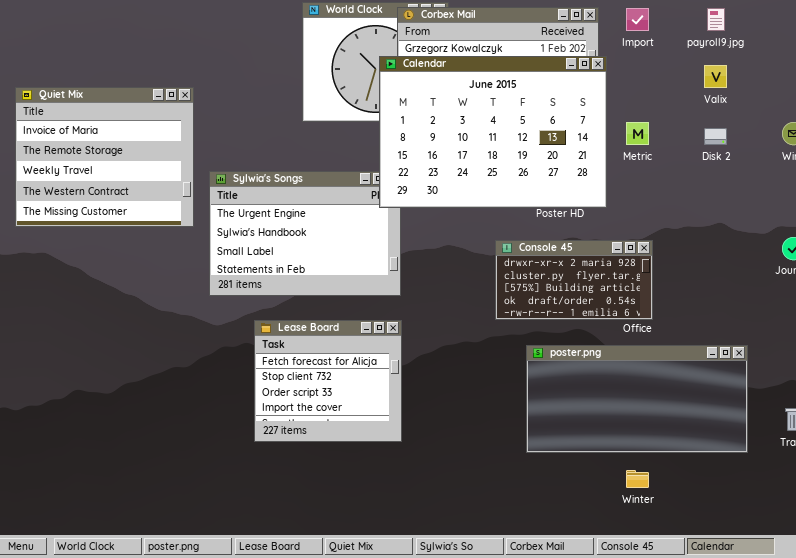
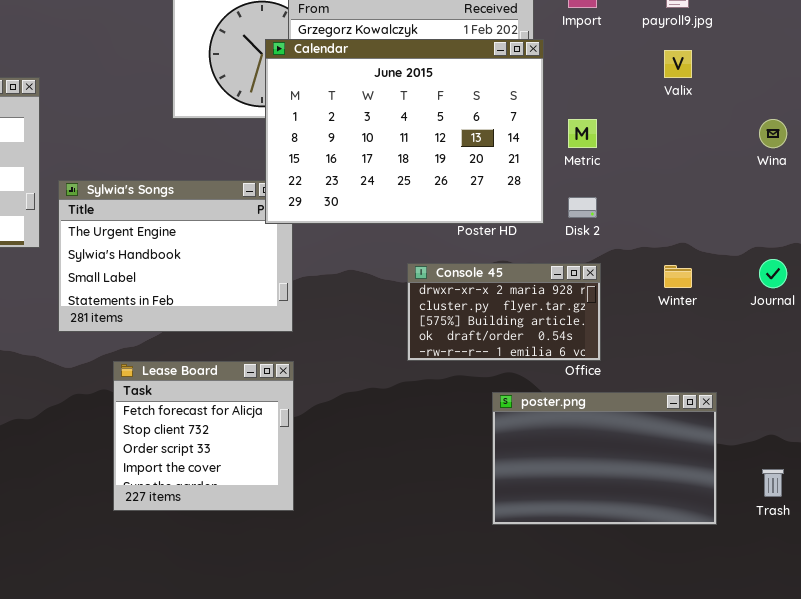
Disk 2: [704,128,727,145] -> [568,197,597,218], moved
poster.png: [526,345,748,453] -> [492,392,717,525], resized
Winter: [626,470,649,488] -> [664,265,692,288], moved

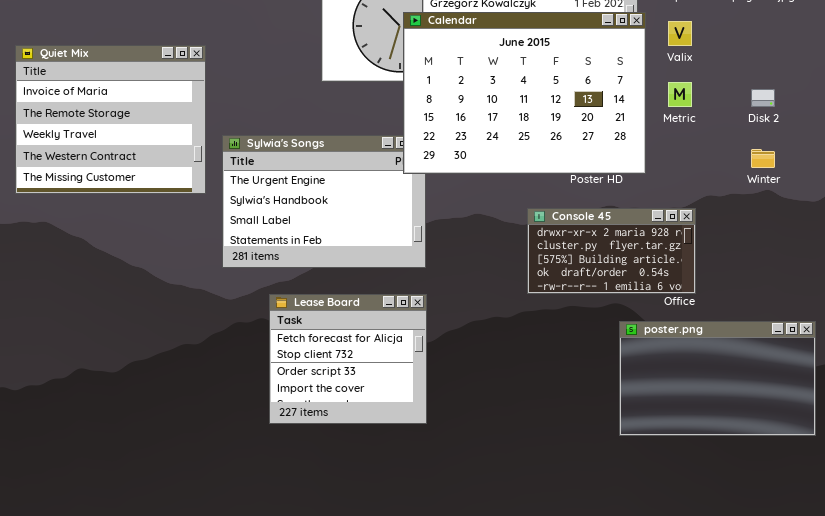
Valix: [664,50,692,78] -> [668,21,692,46], moved
Disk 2: [568,197,597,218] -> [751,89,775,107], moved
Winter: [664,265,692,288] -> [751,149,775,168], moved
poster.png: [492,392,717,525] -> [619,321,816,436], moved

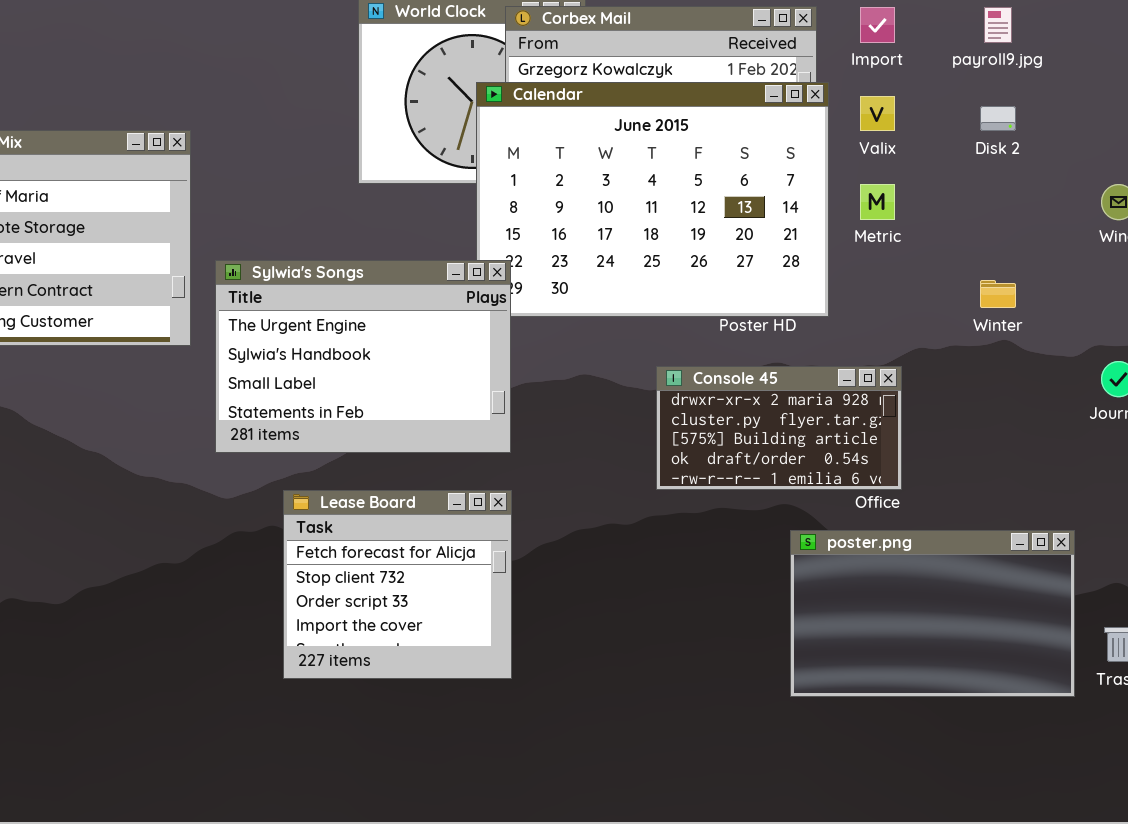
Disk 2: [751,89,775,107] -> [980,106,1016,131], moved
Sylwia's Songs: [222,135,426,268] -> [215,260,511,453], raised

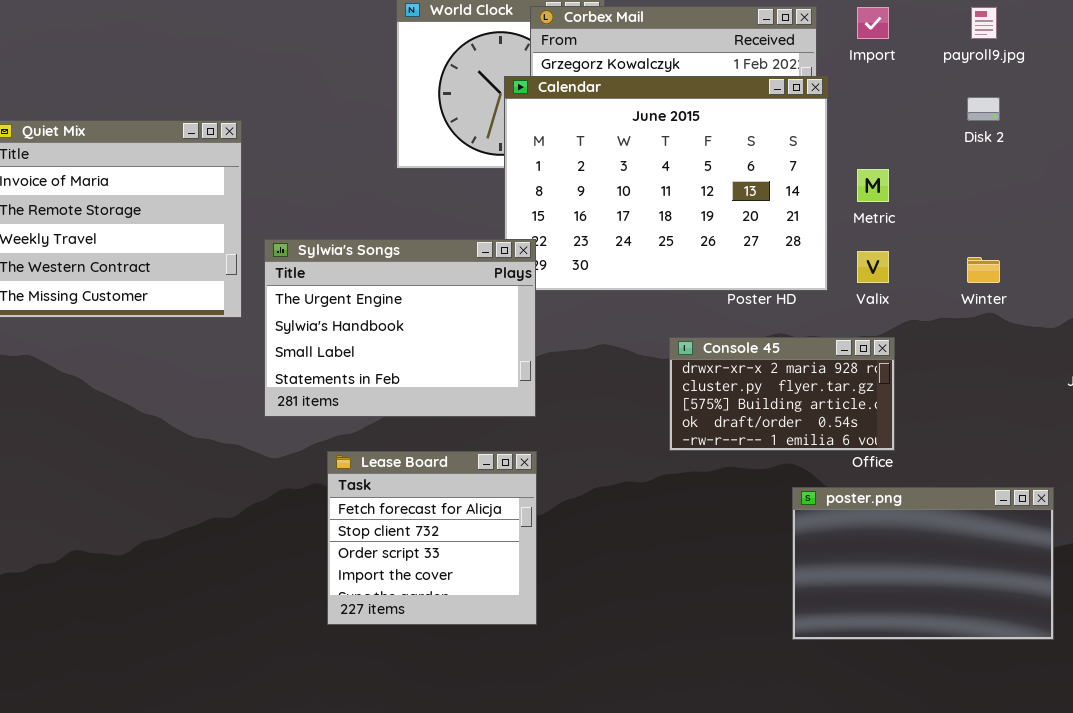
Valix: [860,96,895,131] -> [857,251,889,283], moved

